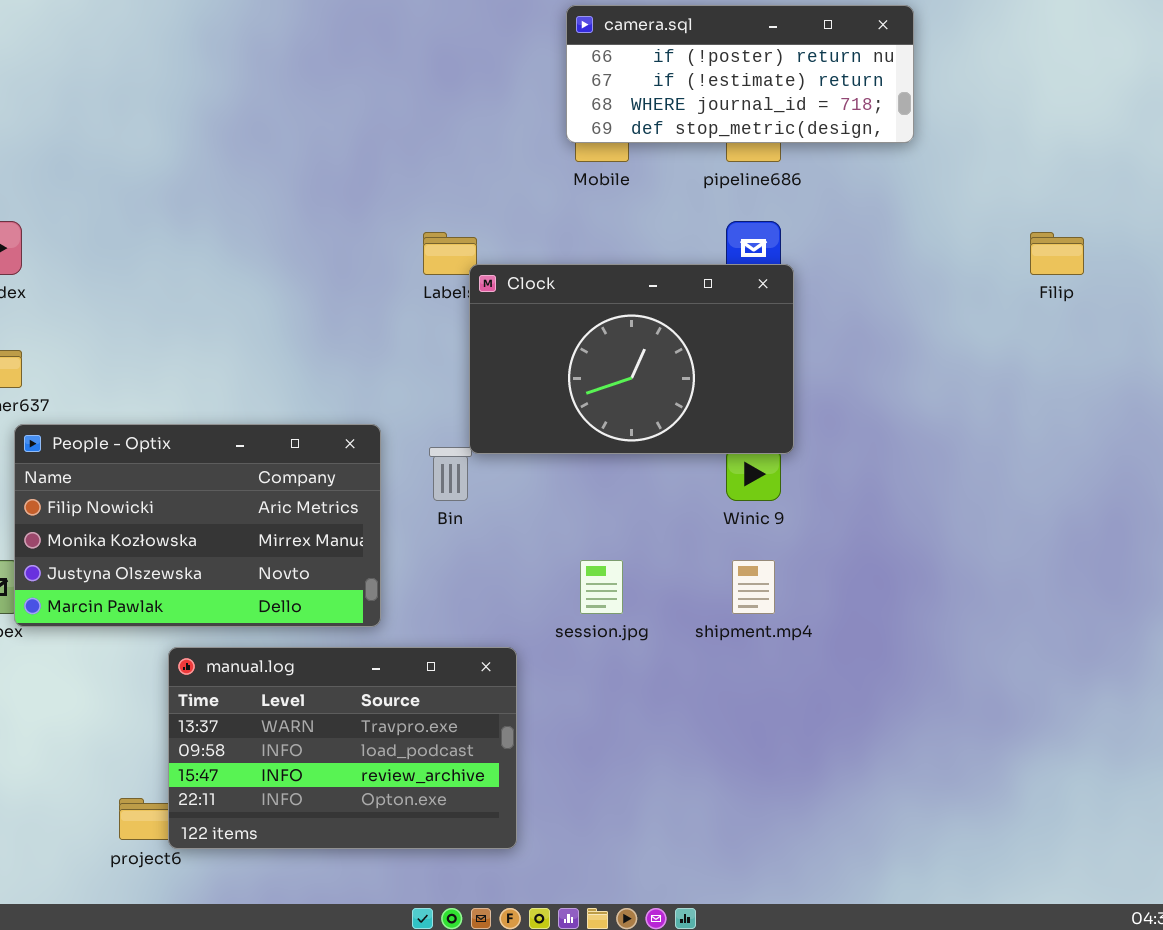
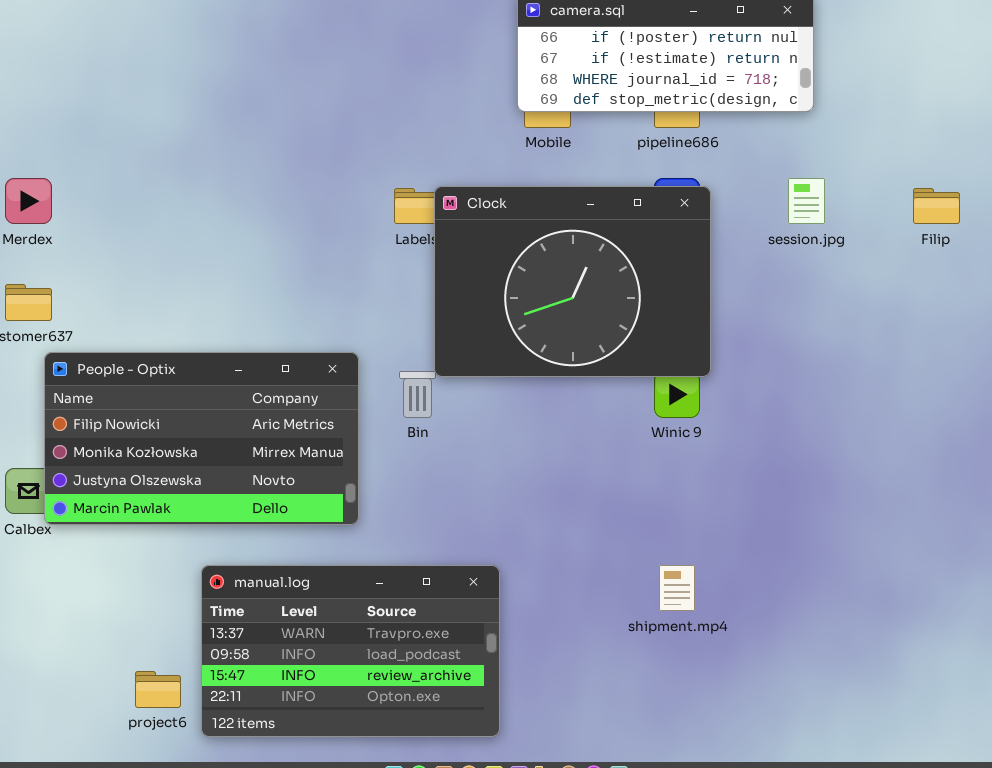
Clock: [469,264,794,454] -> [434,186,711,377], resized
session.jpg: [580,560,623,614] -> [788,178,825,224], moved
shipment.mp4: [732,560,775,614] -> [659,565,695,611], moved
manual.log: [168,647,517,849] -> [201,565,500,737], moved

